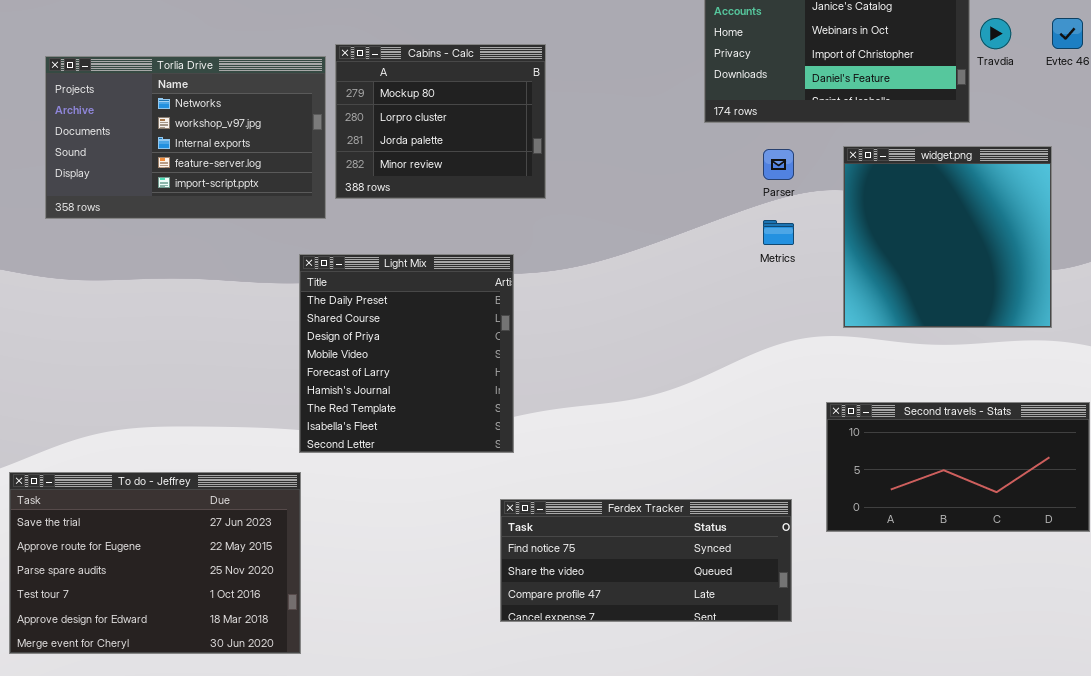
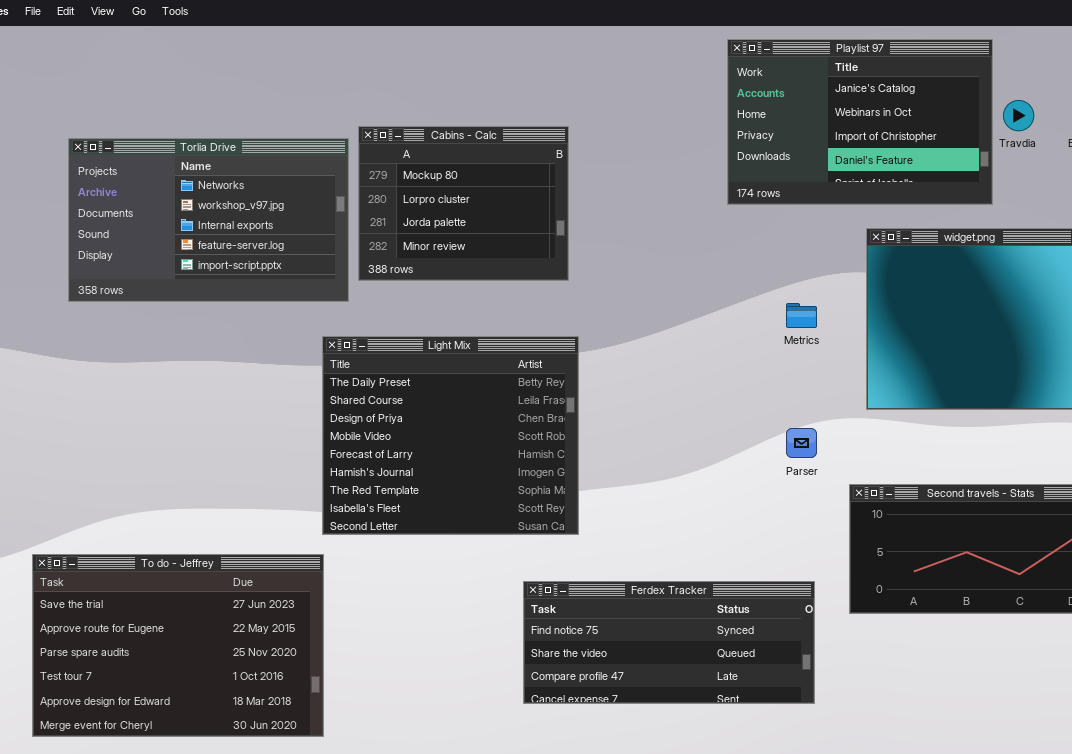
Parser: [763,149,794,180] -> [786,428,817,458], moved
Light Mix: [299,254,514,453] -> [322,336,579,535], resized

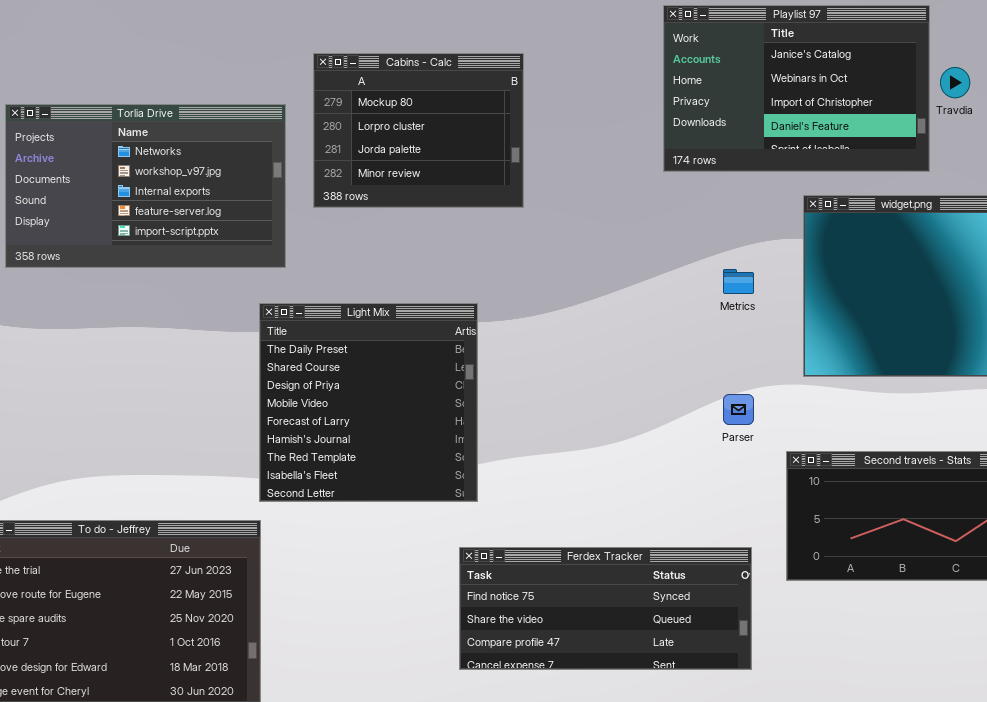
Cabins - Calc: [358,126,569,281] -> [313,53,524,208], moved
Light Mix: [322,336,579,535] -> [259,303,478,502], resized

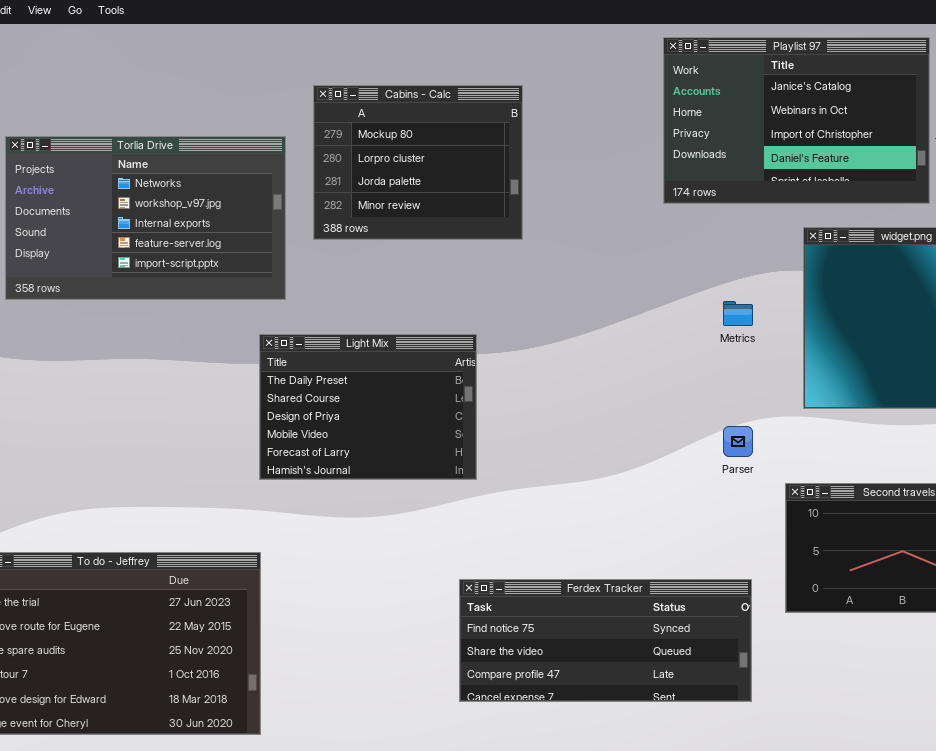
Light Mix: [259,303,478,502] -> [259,334,477,480], resized

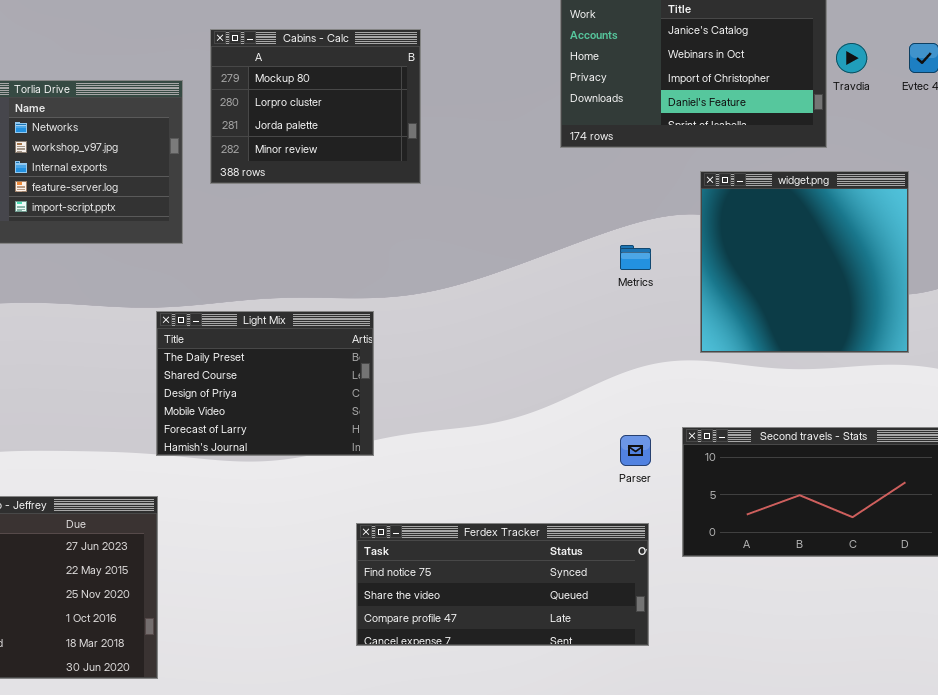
Light Mix: [259,334,477,480] -> [156,311,374,456], moved
Parser: [723,426,753,457] -> [620,435,651,466], moved

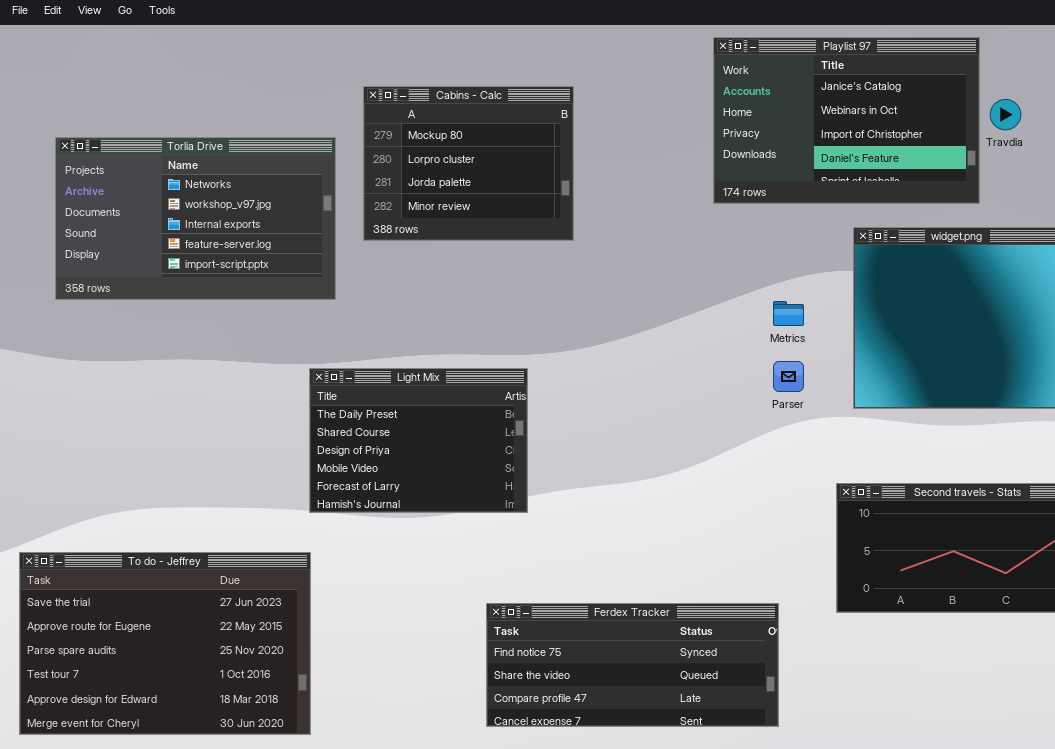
Parser: [620,435,651,466] -> [773,361,804,392], moved
Ferdex Tracker: [356,523,649,646] -> [486,603,779,727], moved

